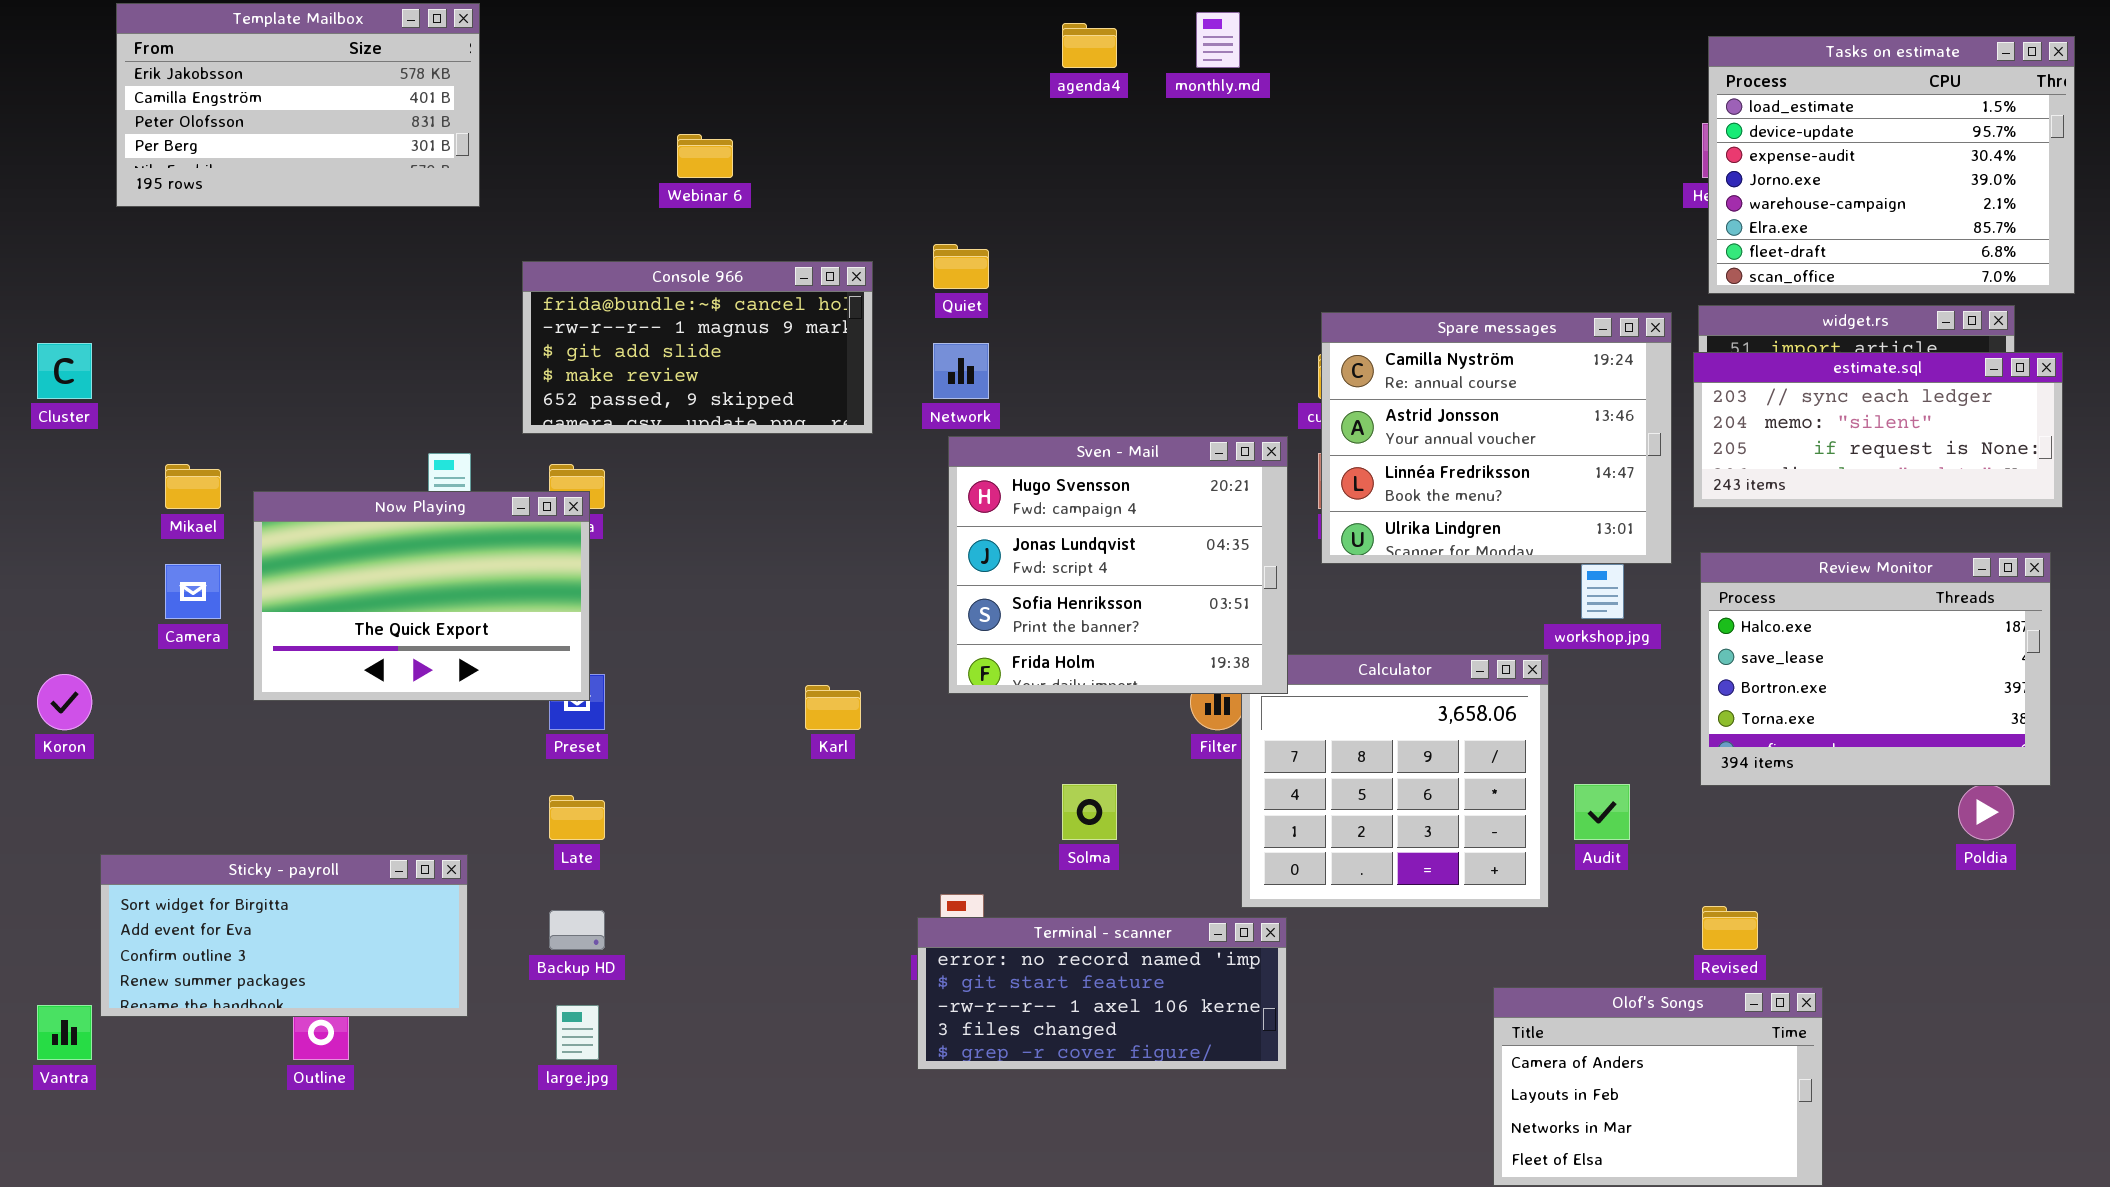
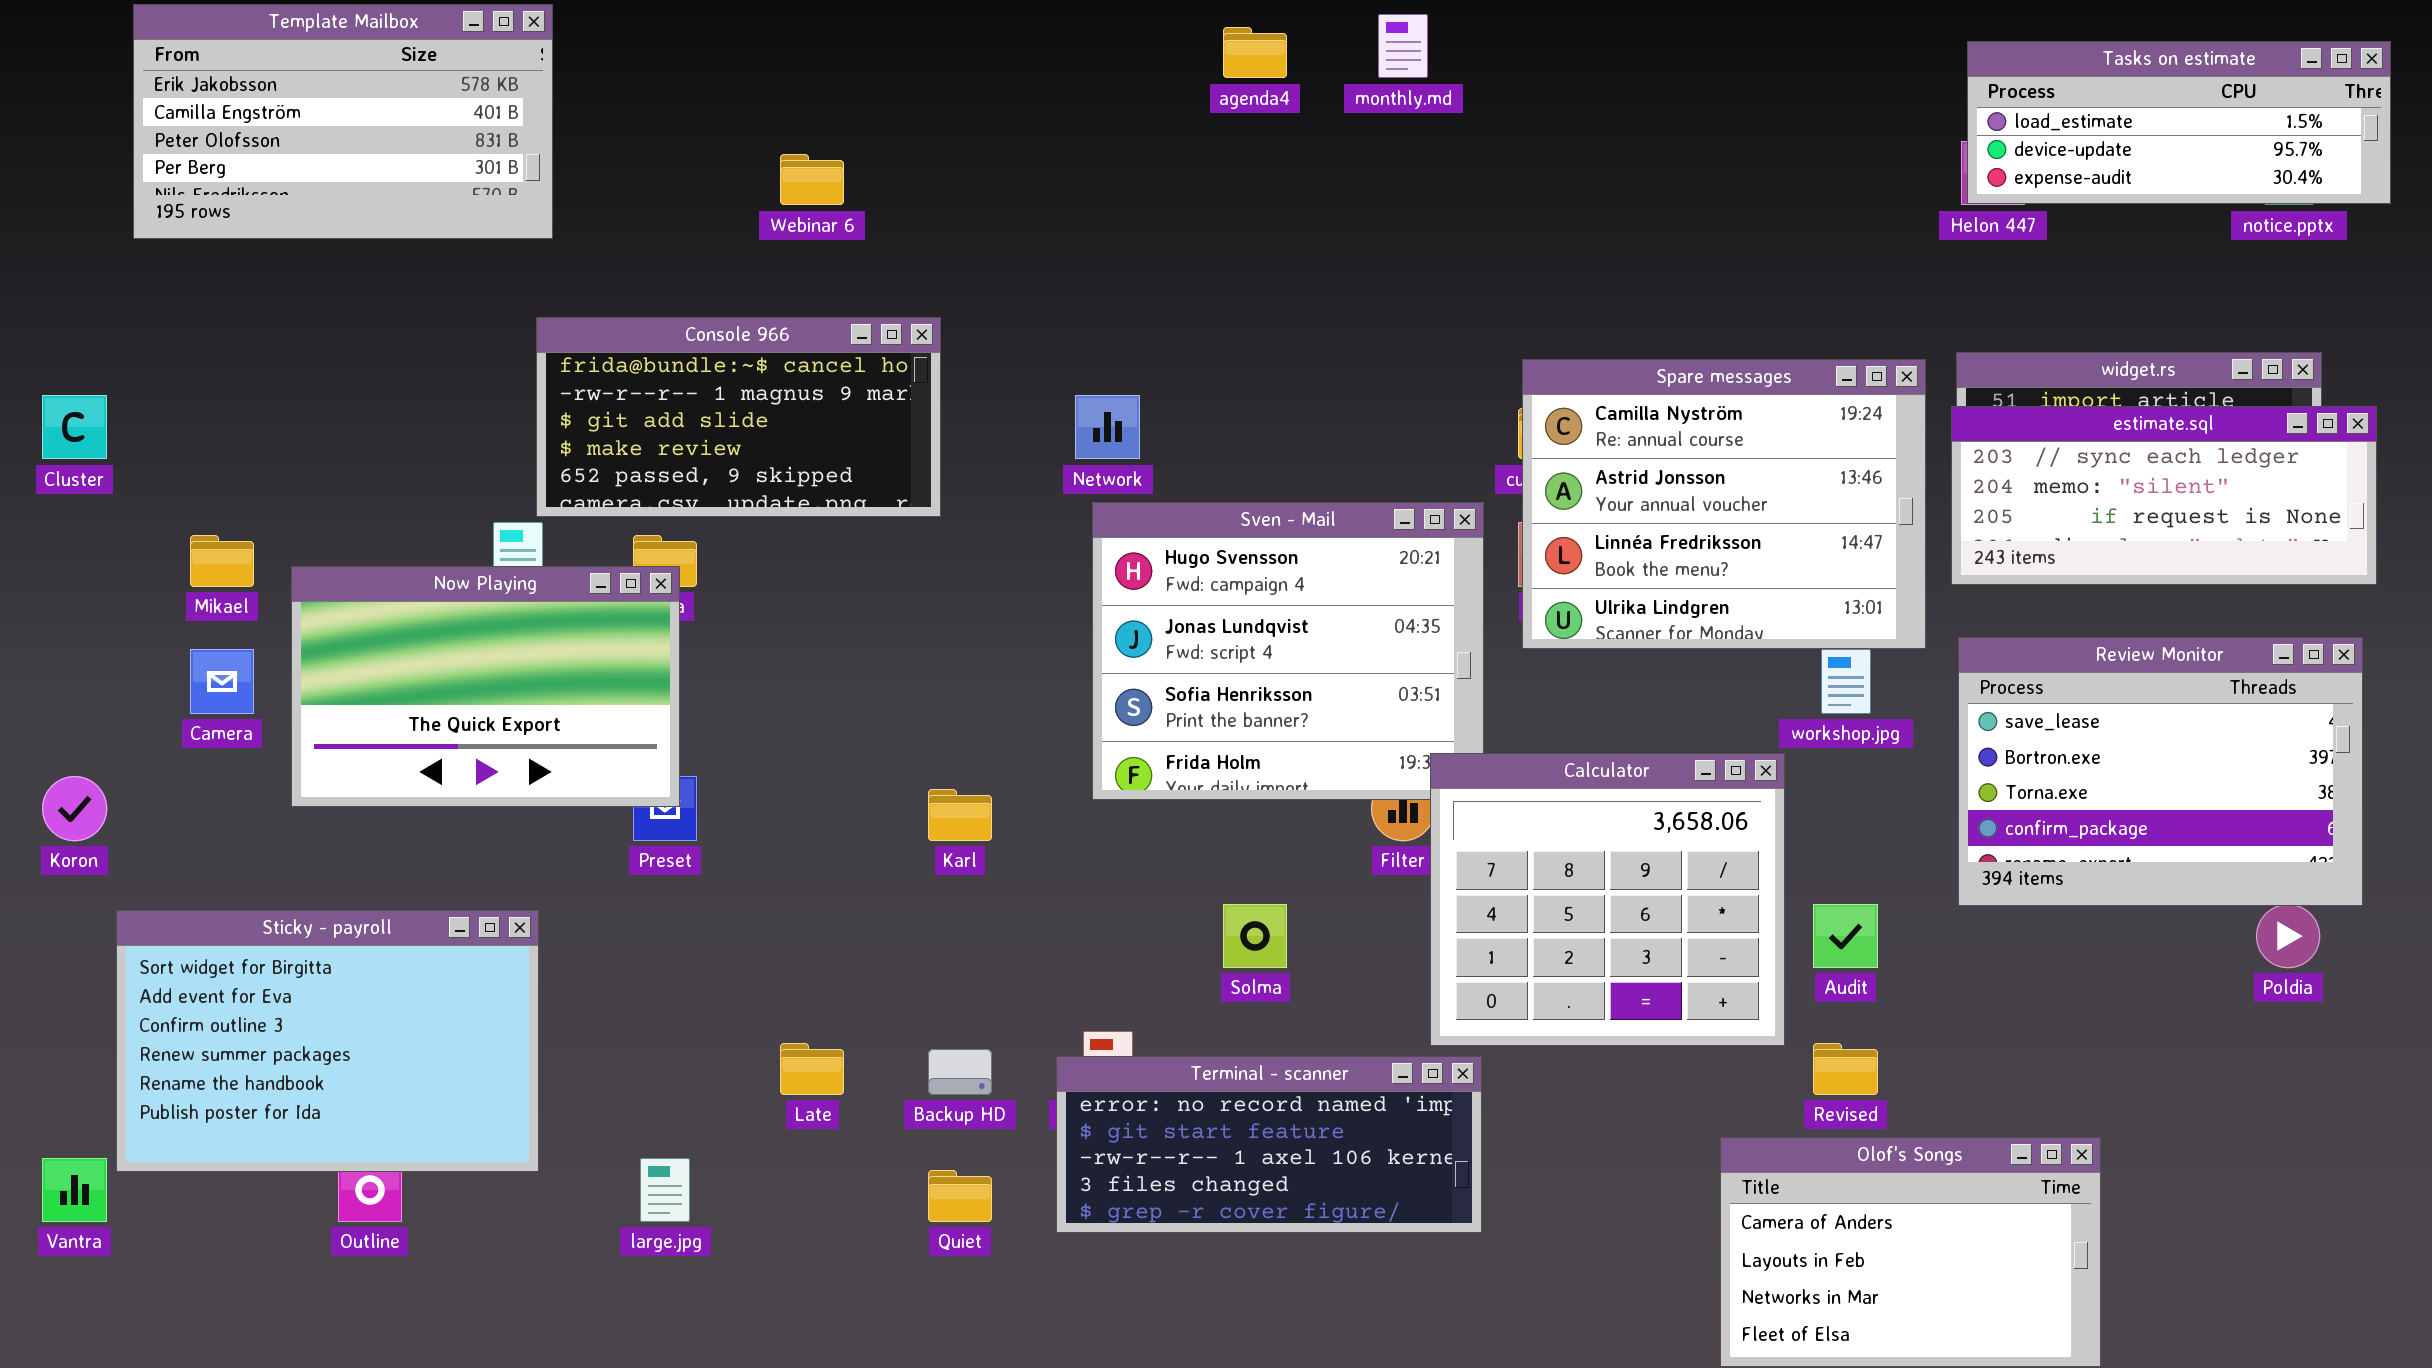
Tasks on estimate: [1708,36,2075,294] -> [1967,41,2391,204], resized
Quiet: [933,244,989,289] -> [928,1170,992,1222], moved
Console 966: [522,261,873,434] -> [536,317,941,517], moved
Review Monitor: [1700,552,2051,786] -> [1958,637,2363,906], scrolled down 1 row
Calculator: [1241,654,1549,908] -> [1430,753,1785,1046], raised
Late: [549,795,605,840] -> [780,1043,844,1095], moved
Sticky - payroll: [100,854,468,1017] -> [116,910,539,1172], resized
Revised: [1702,906,1758,950] -> [1813,1043,1878,1095], moved
Backup HD: [549,910,605,950] -> [928,1049,992,1095], moved

